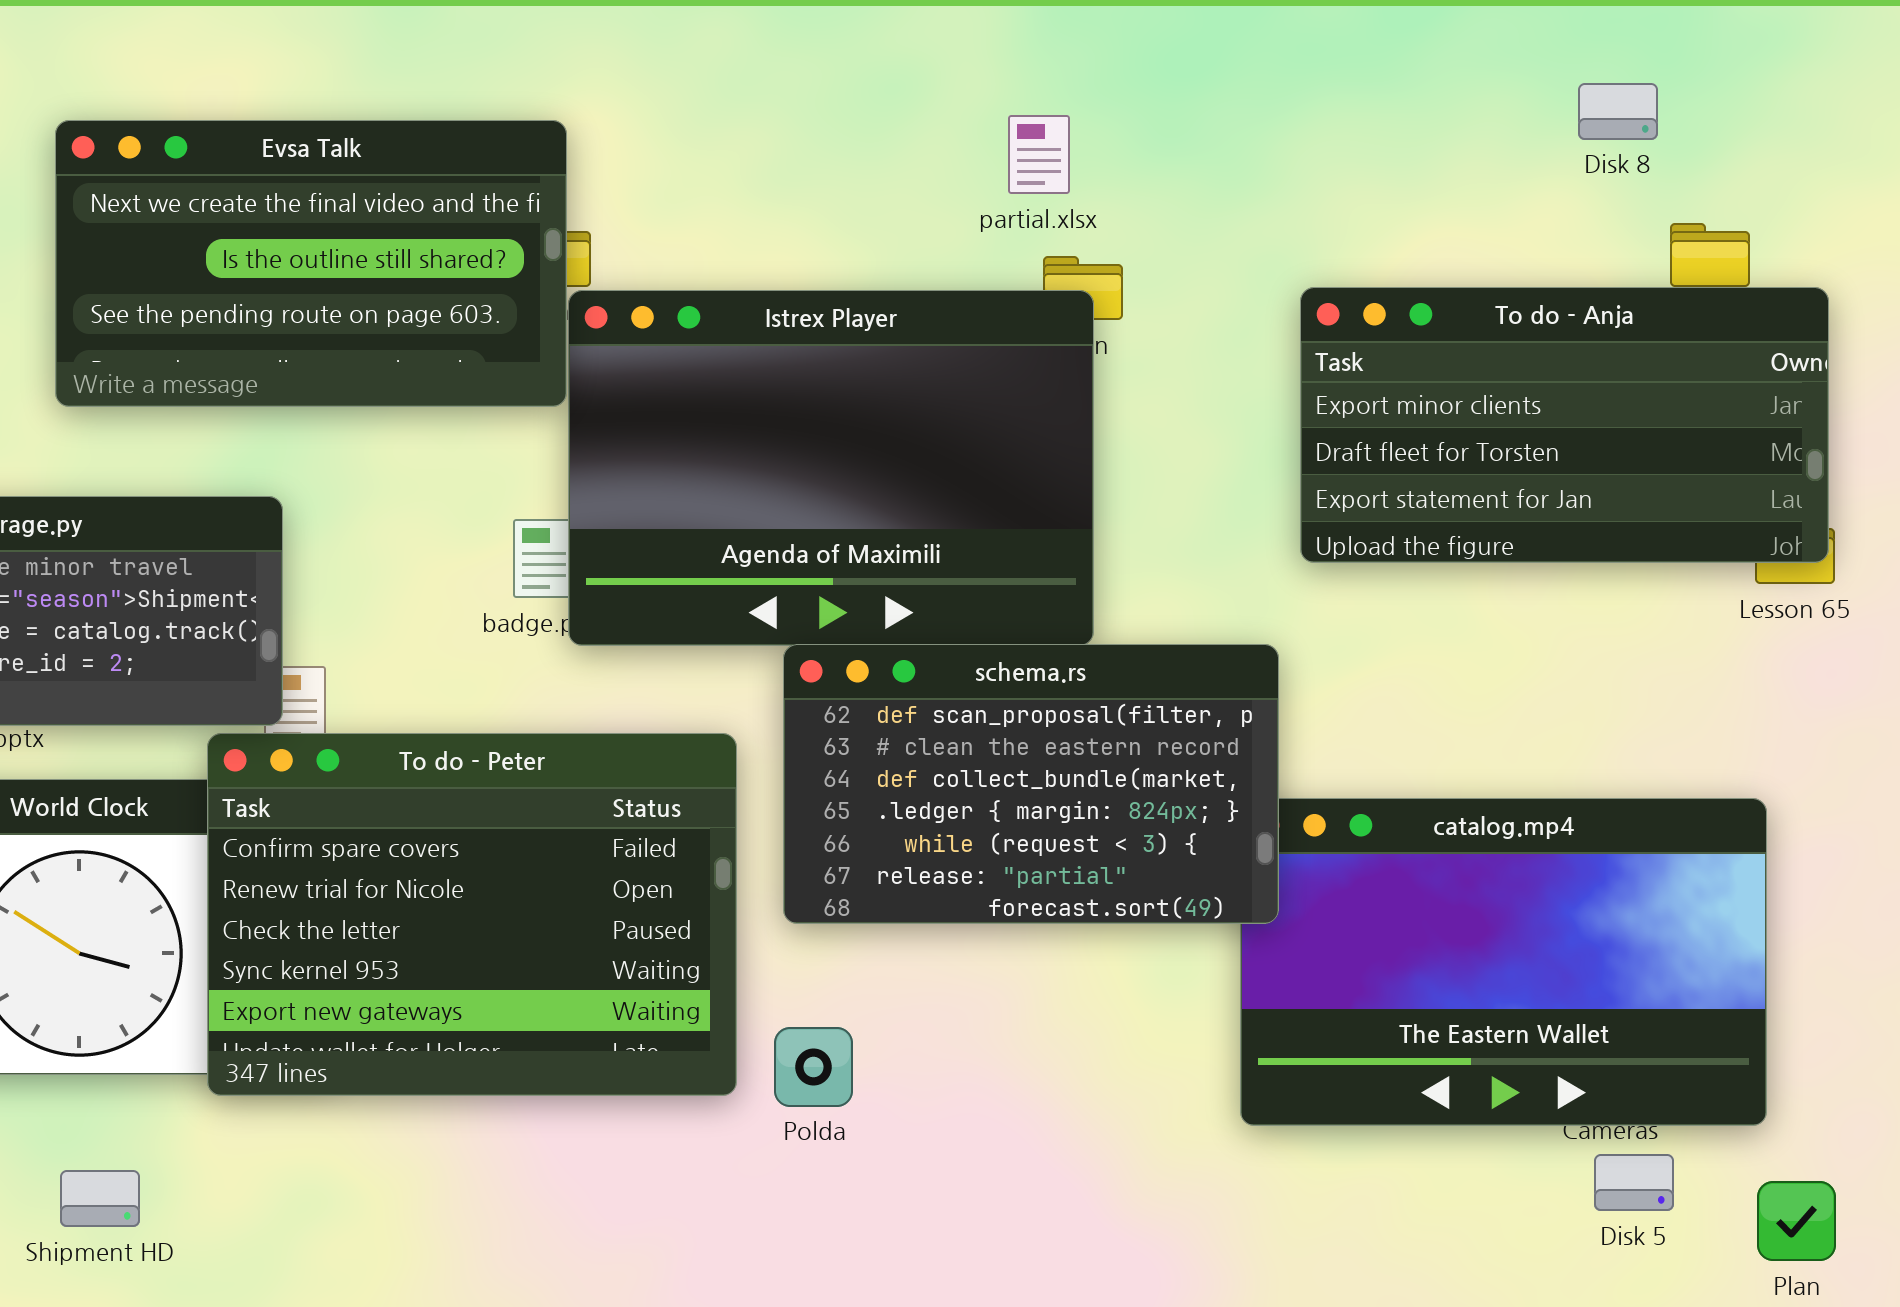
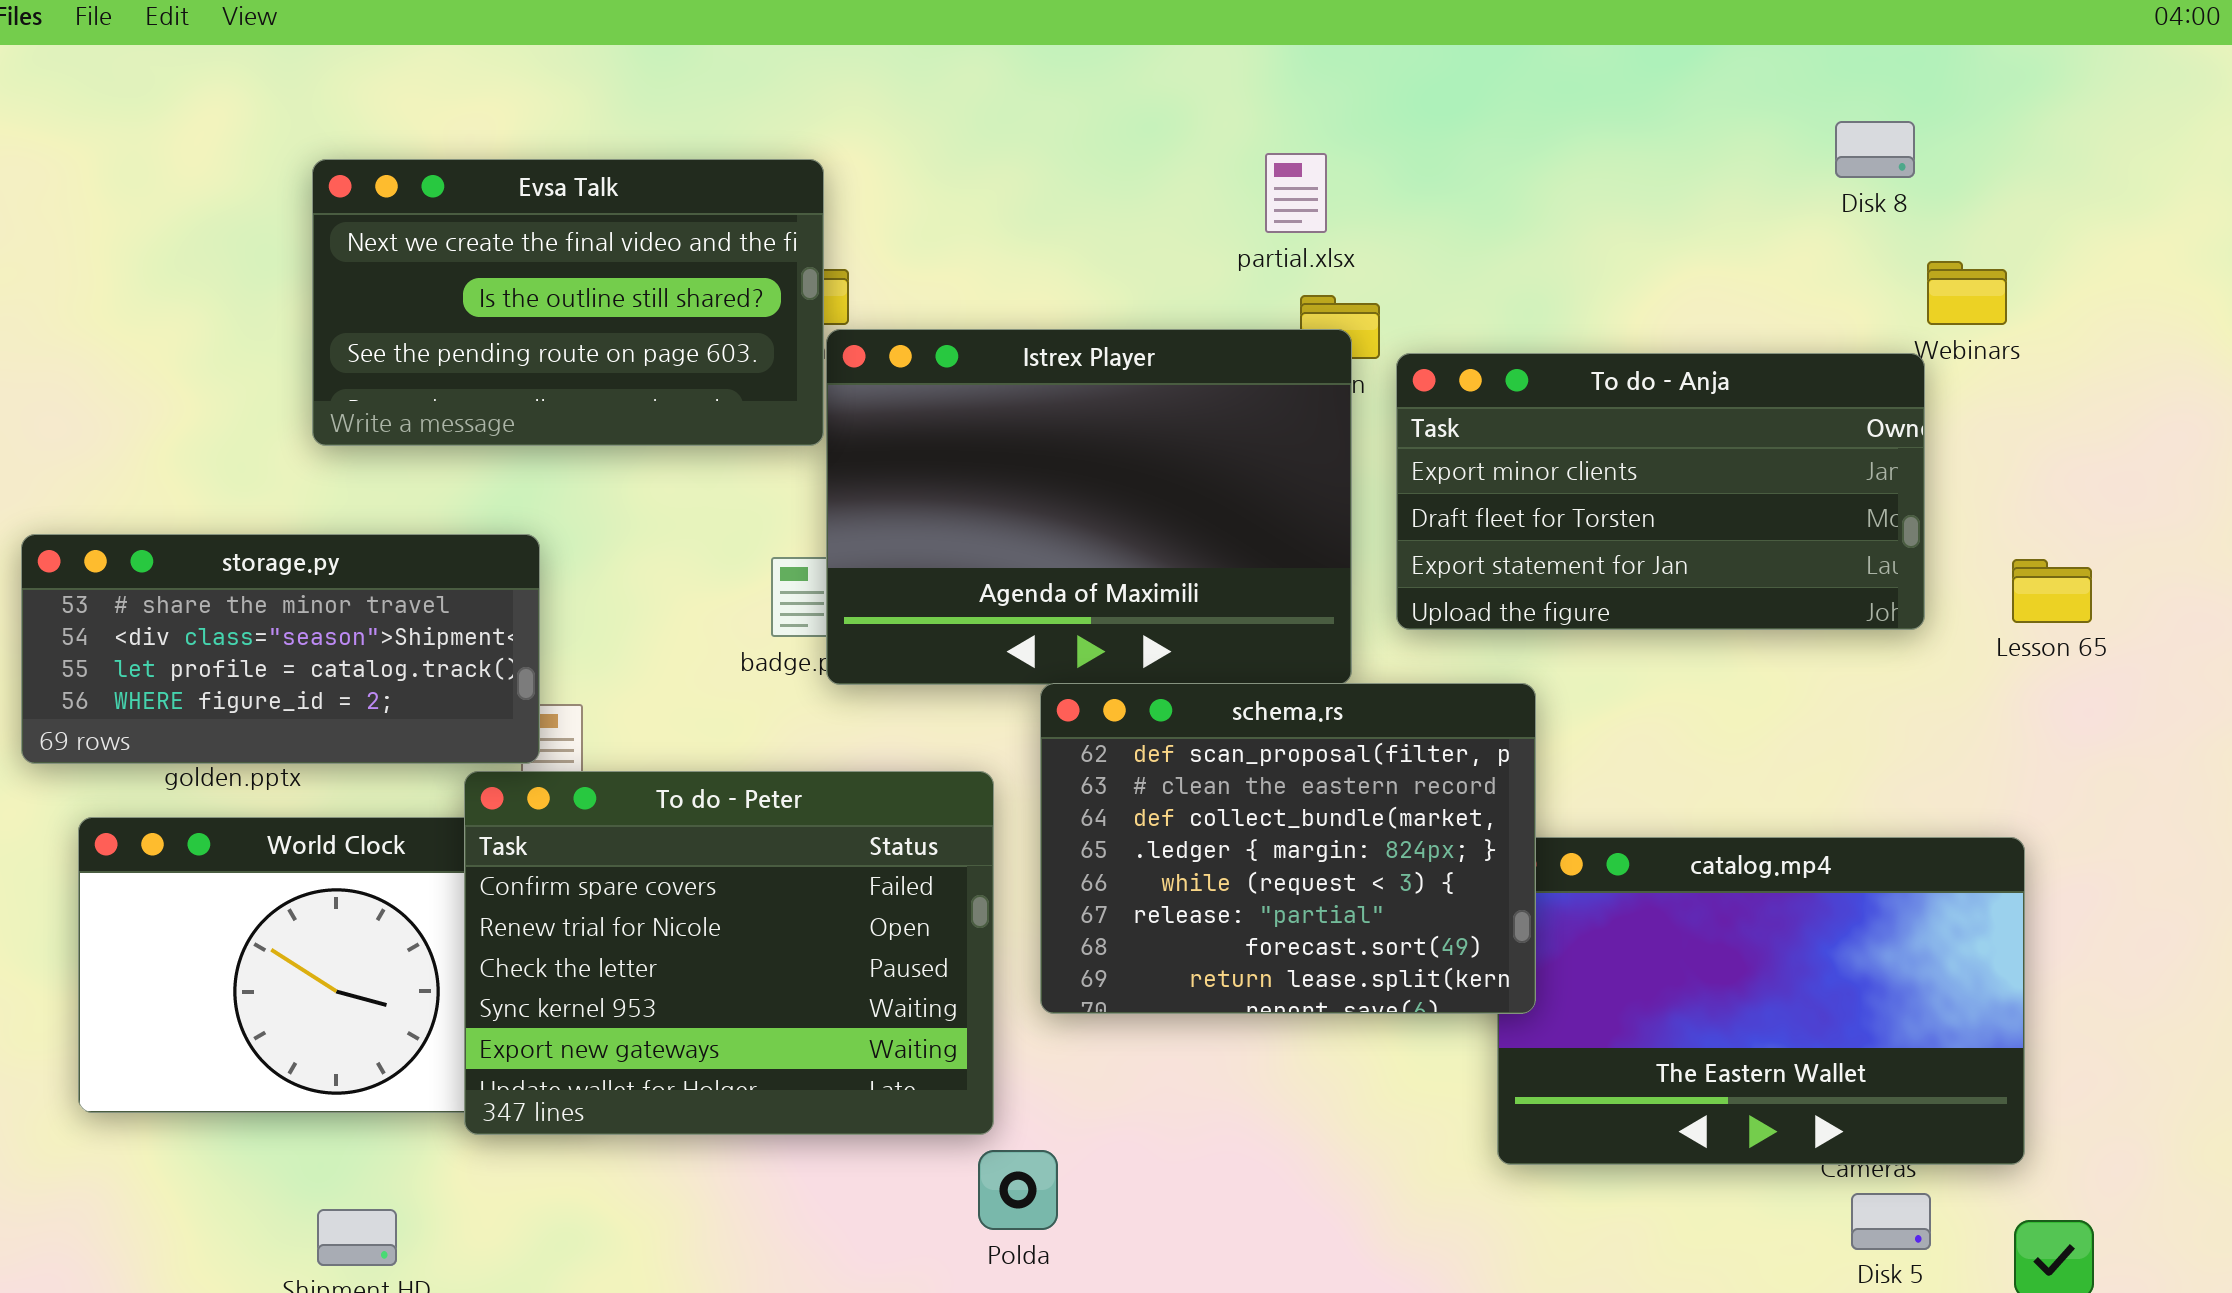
To do - Anja: [1300,287,1829,563] -> [1396,353,1925,630], moved
schema.rs: [783,644,1279,924] -> [1040,683,1536,1014], resized
Polda: [774,1027,853,1107] -> [978,1150,1058,1230], moved

